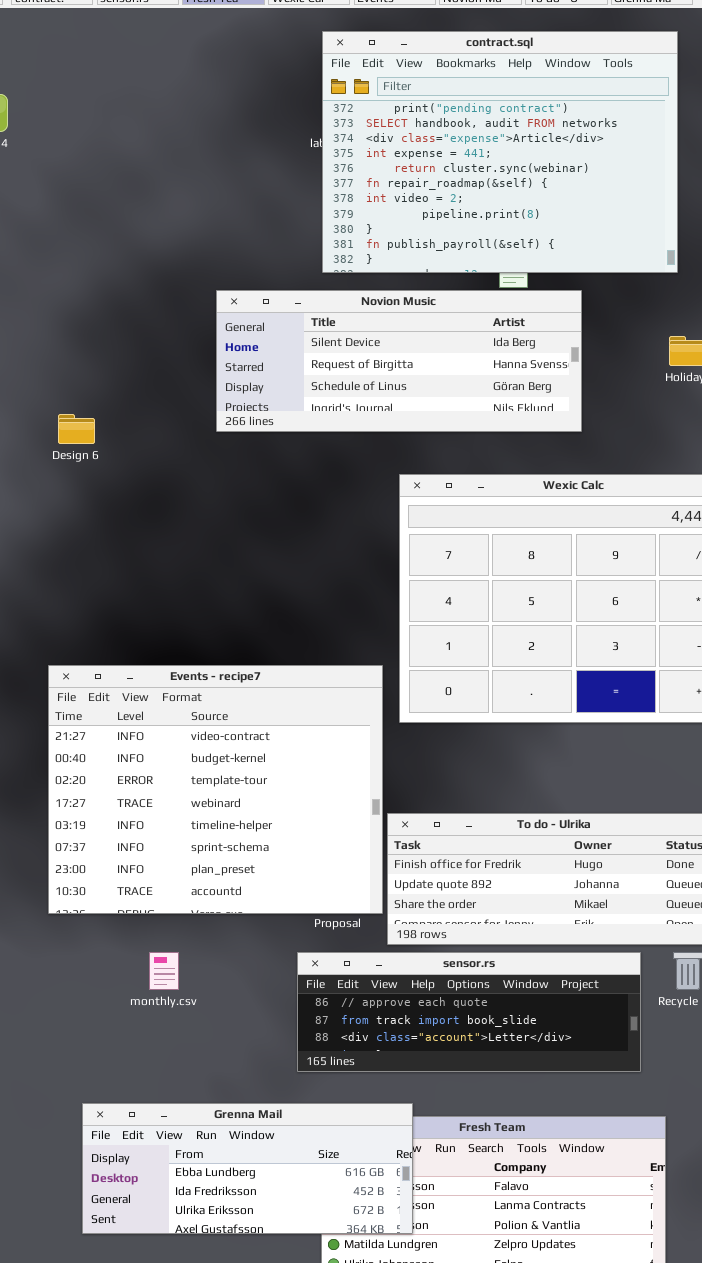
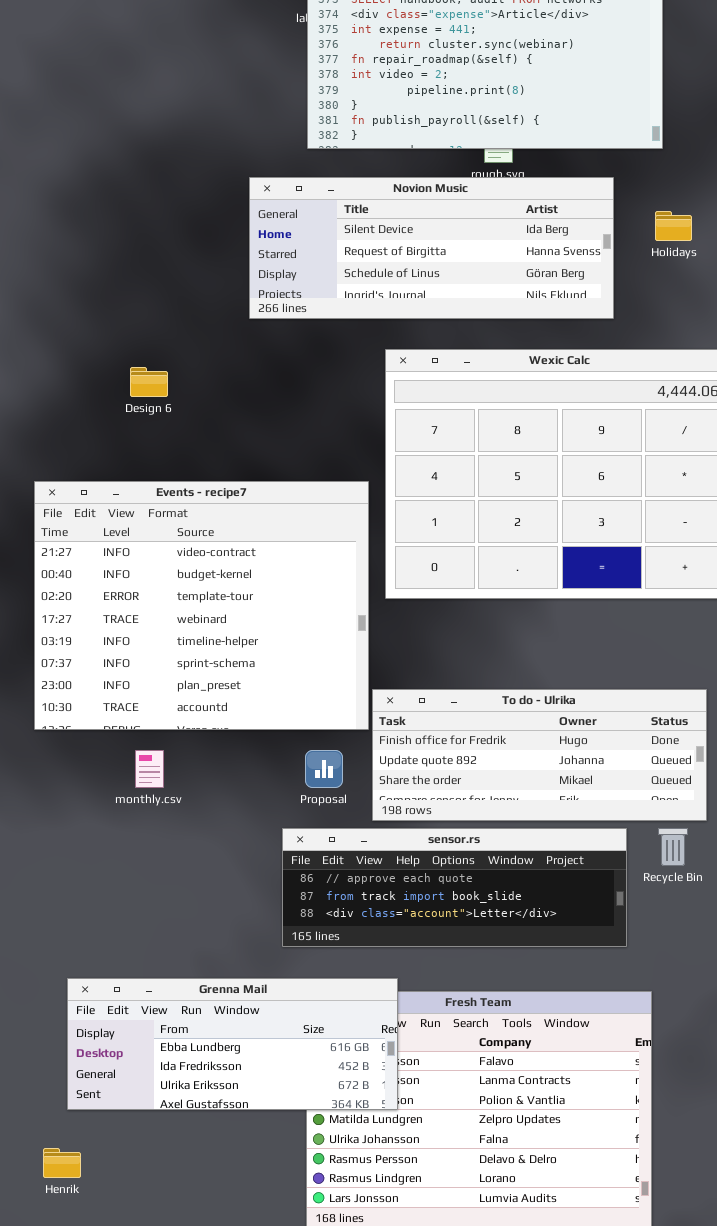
Novion Music: [216,290,582,432] -> [249,177,614,319], moved
Design 6: [58,414,95,444] -> [130,367,168,397], moved
Events - recipe7: [48,665,383,914] -> [34,481,369,730], moved
monthly.csv: [149,952,179,990] -> [135,750,164,788], moved

